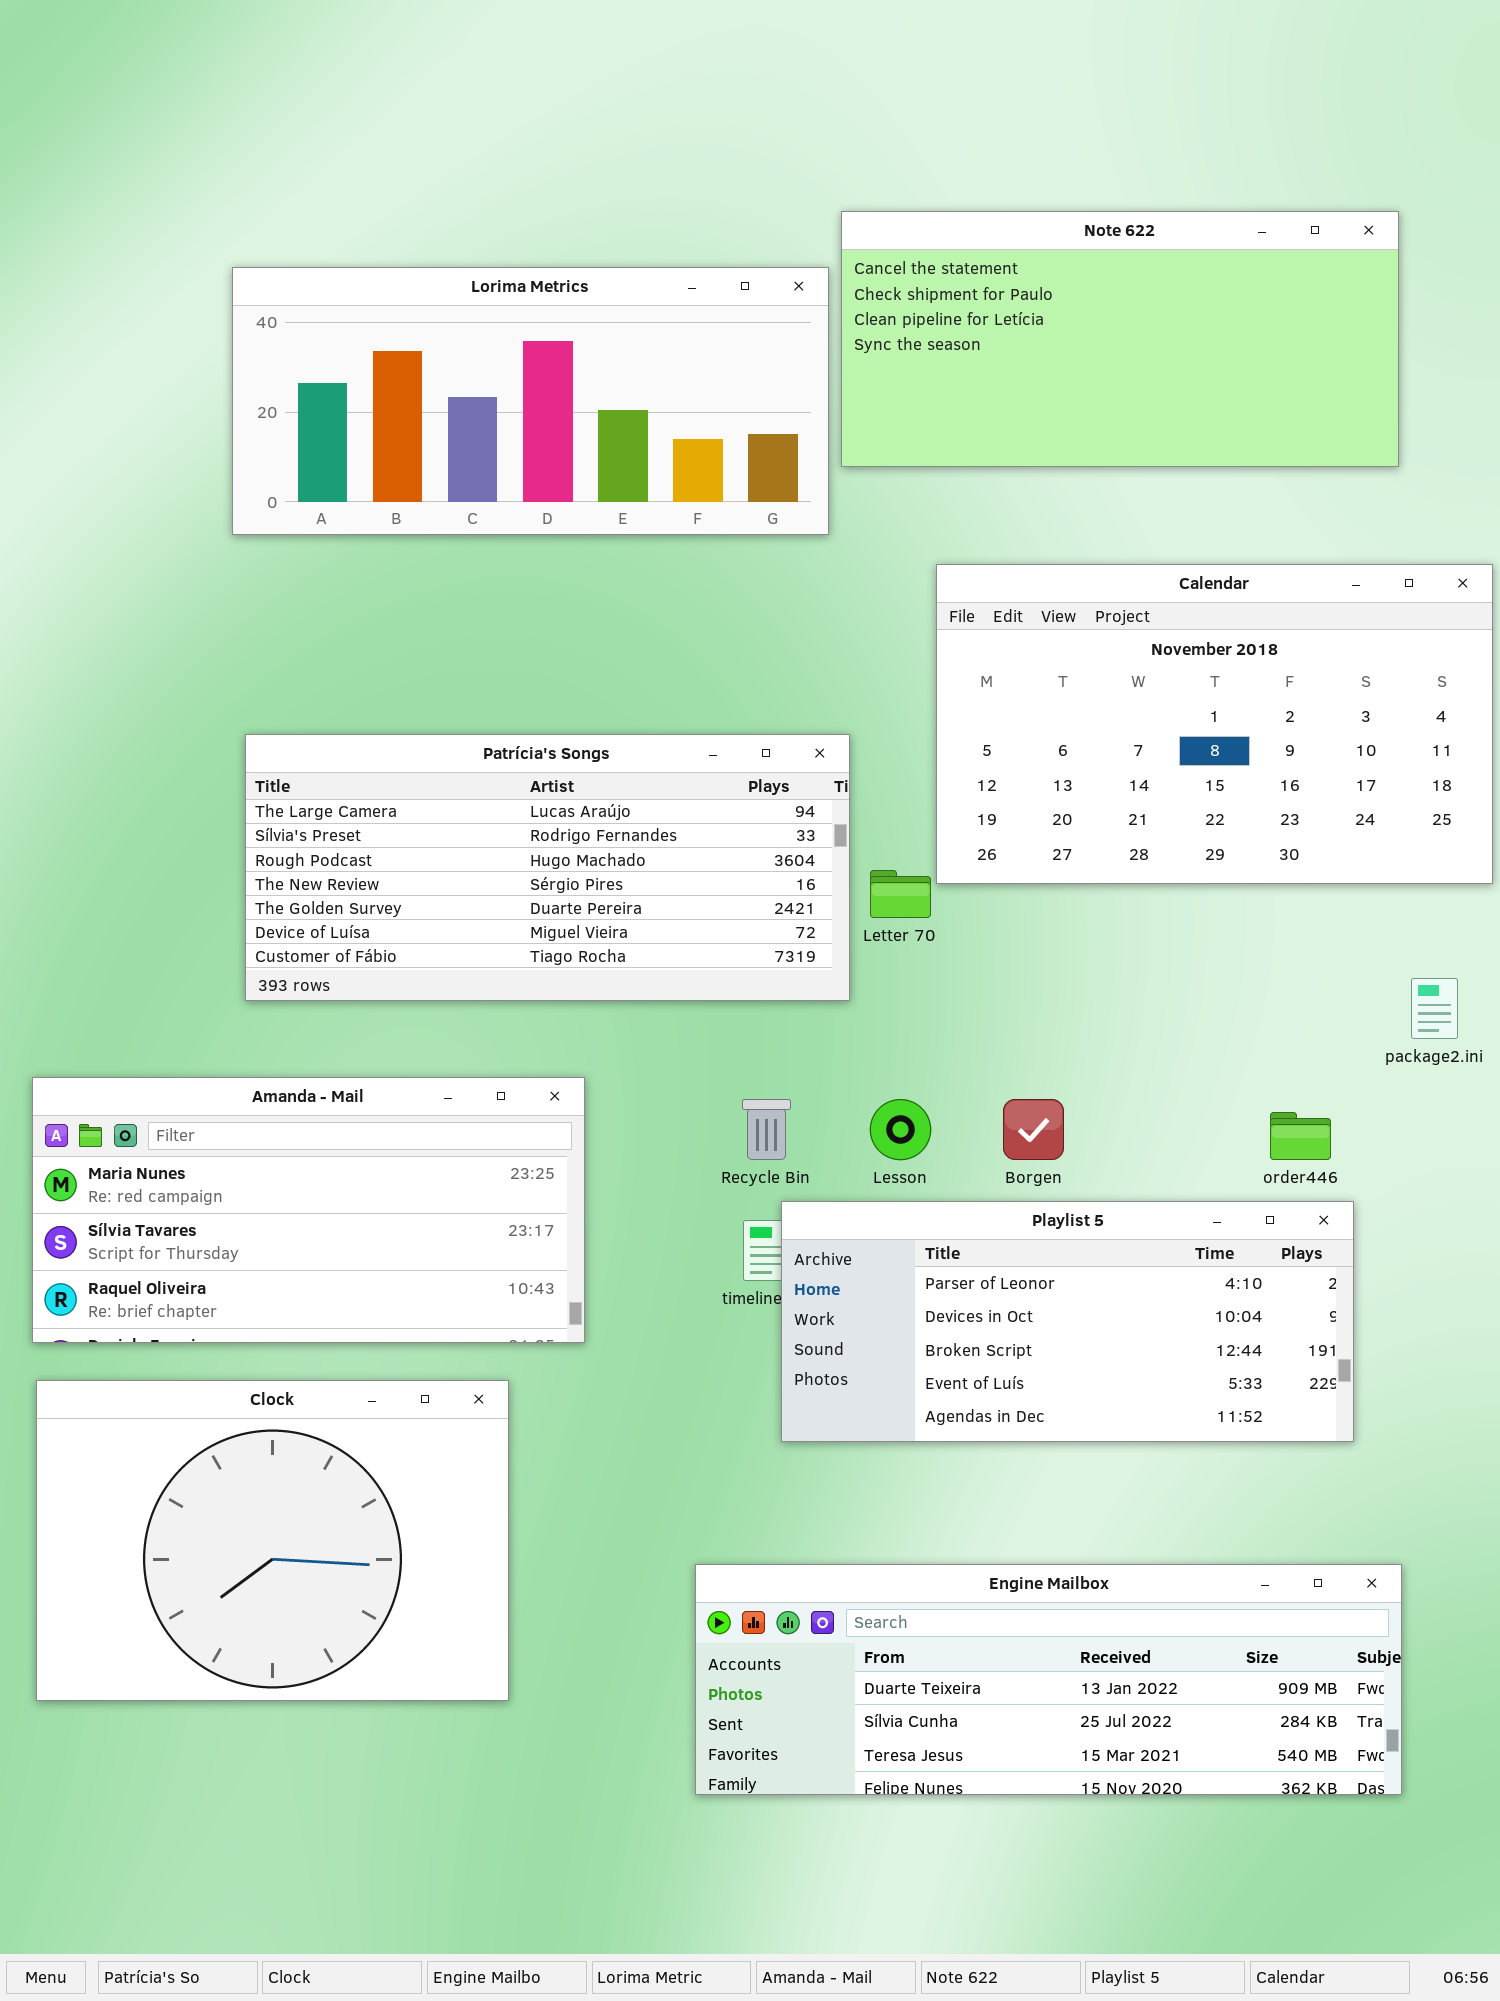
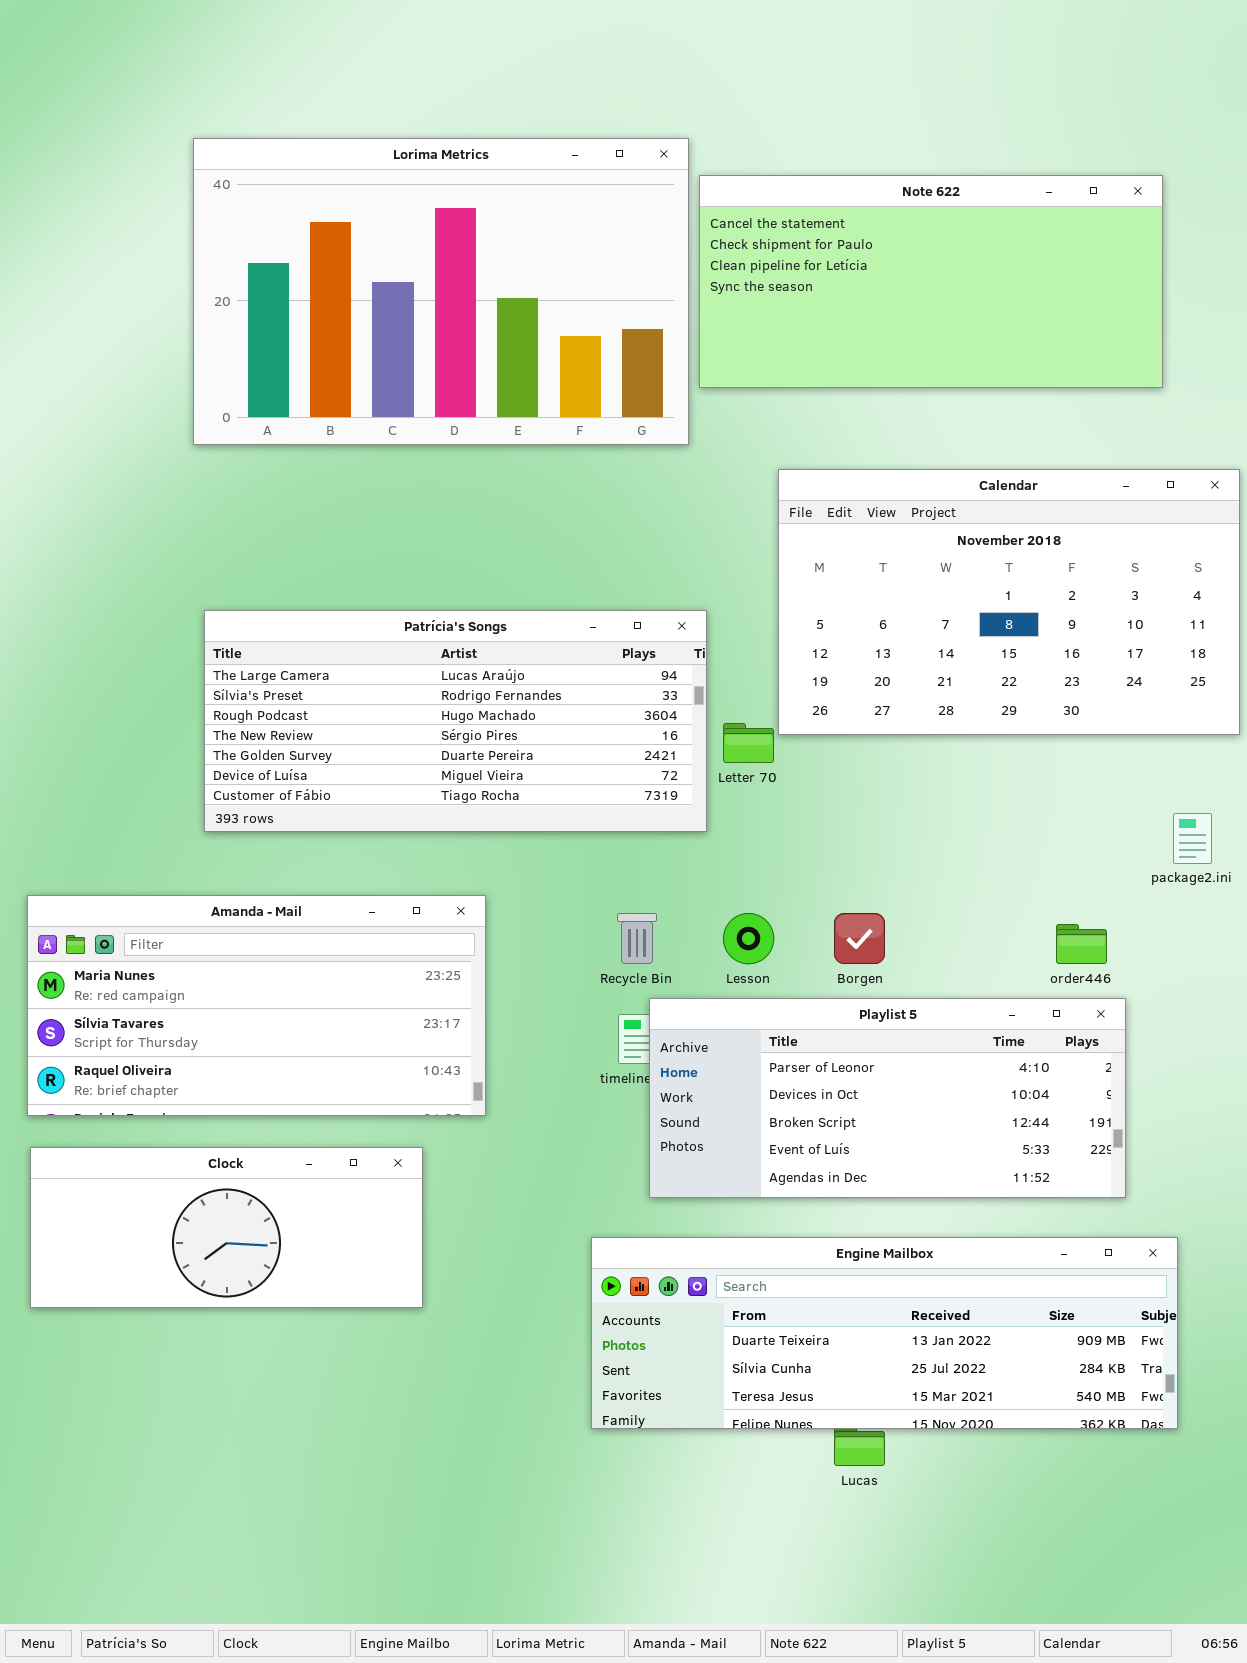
Lorima Metrics: [232,267,829,535] -> [193,138,689,445], resized
Clock: [36,1380,509,1701] -> [30,1147,423,1308], resized
Engine Mailbox: [695,1564,1402,1795] -> [591,1237,1178,1429], moved

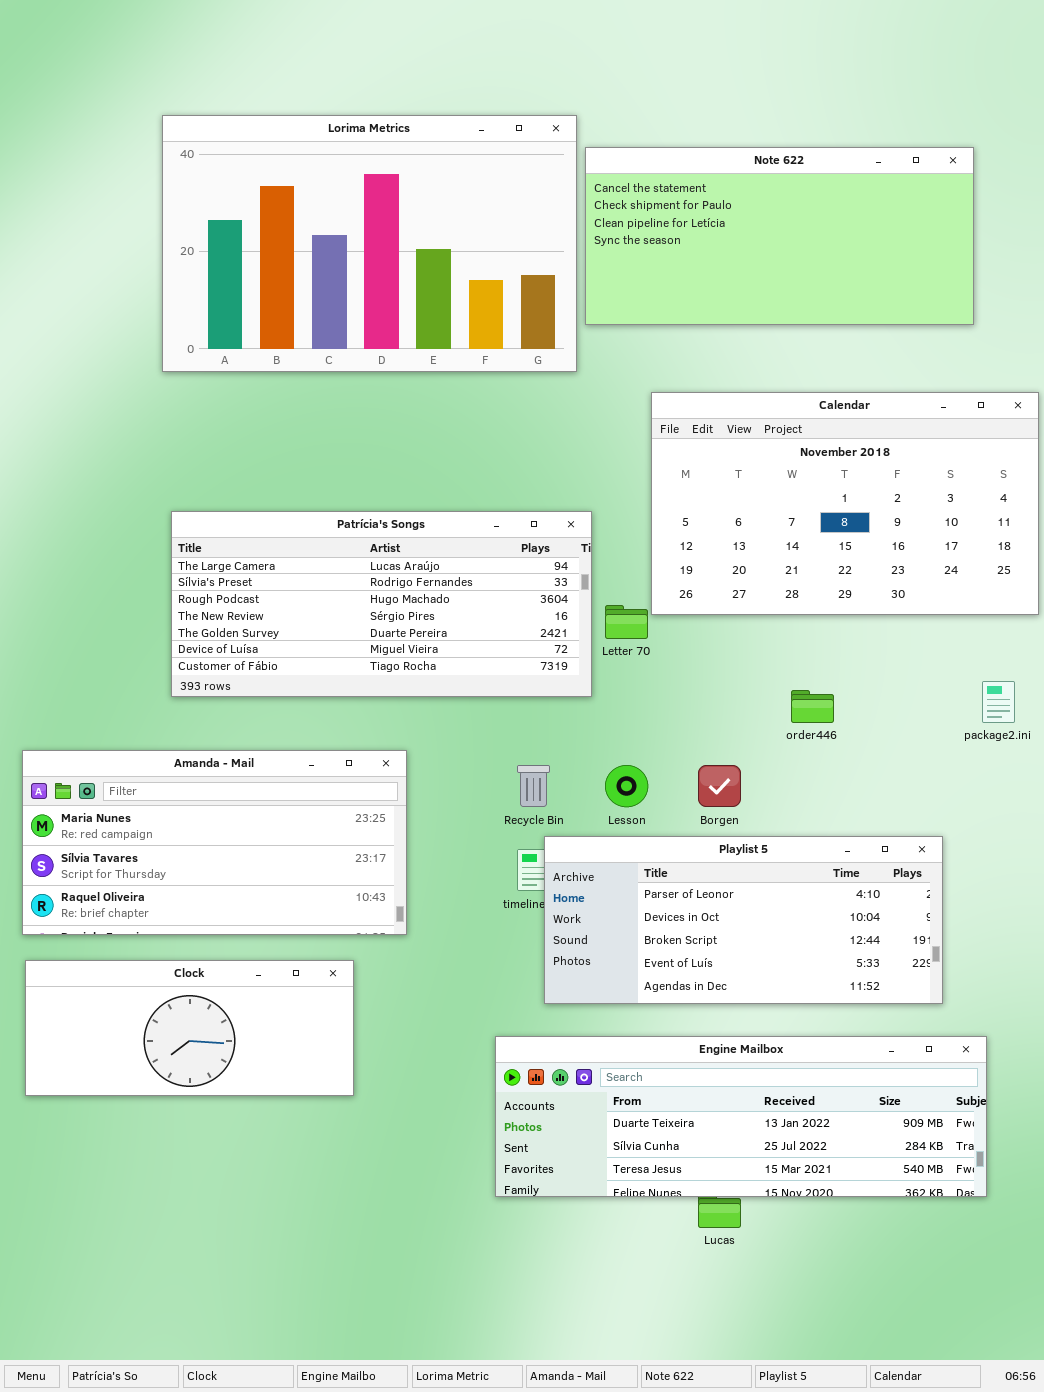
order446: [1056,924,1107,964] -> [791,690,834,723], moved

